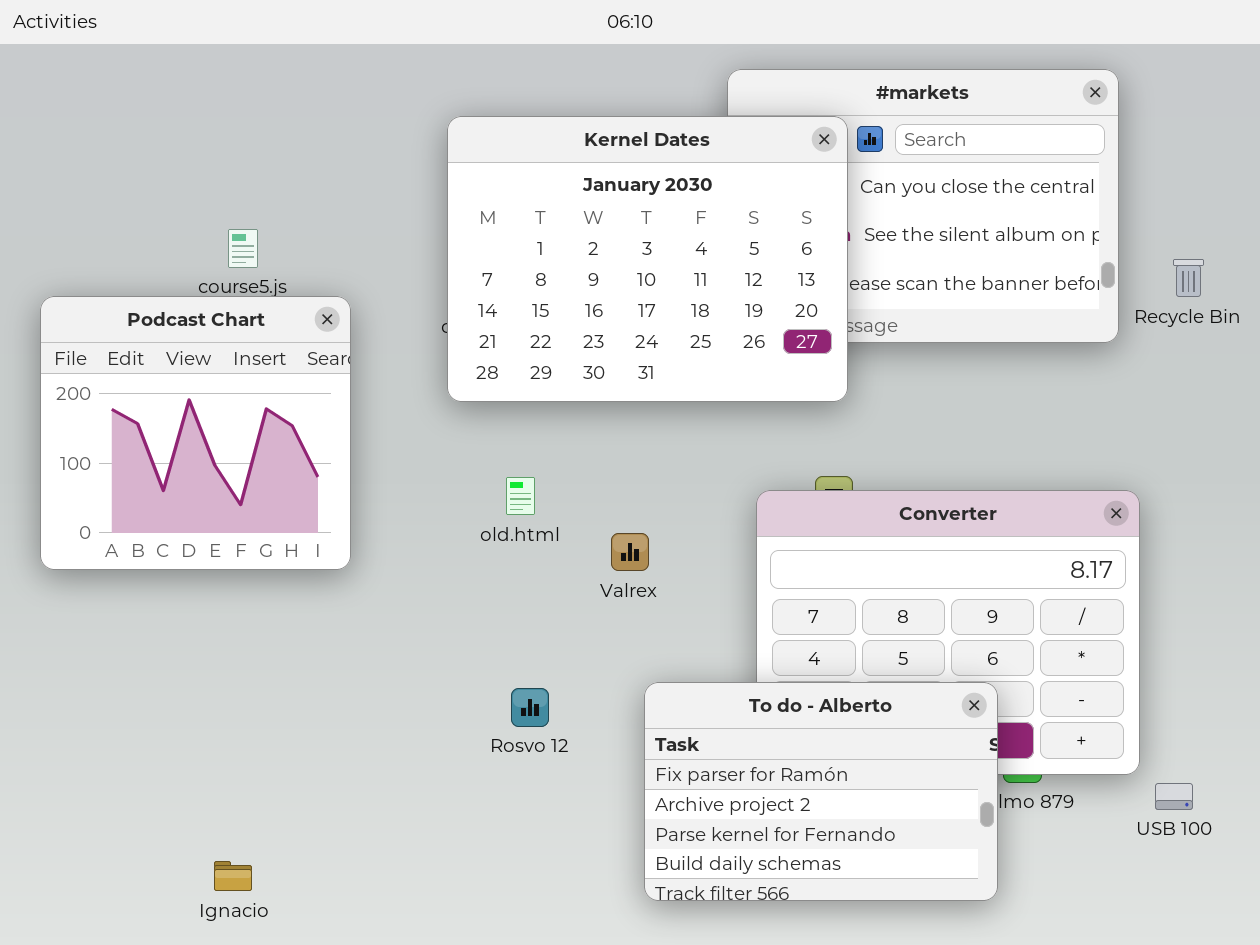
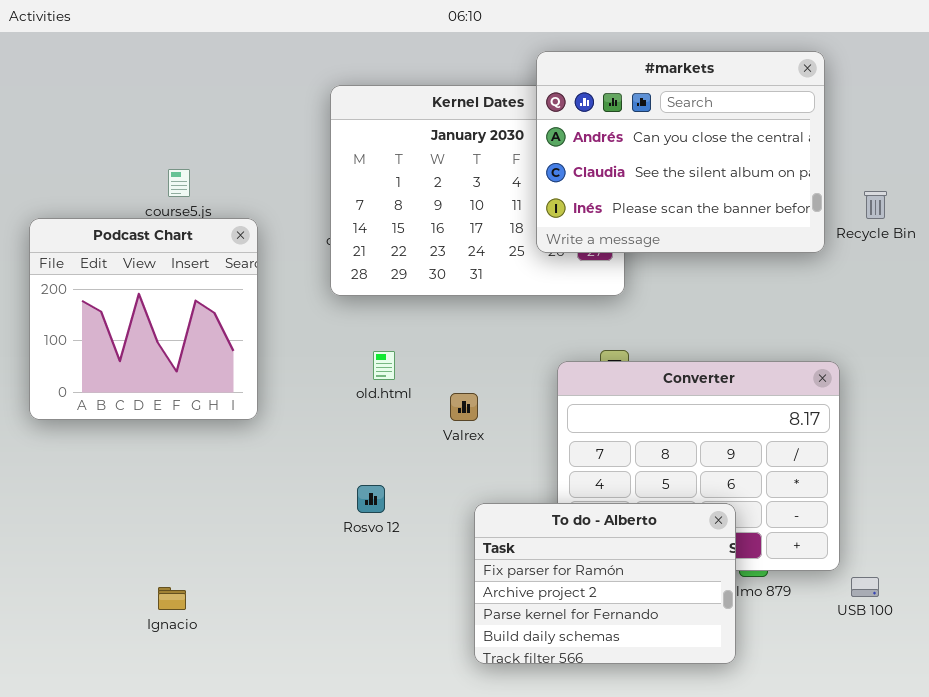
#markets: [727,69,1119,343] -> [536,51,825,253], raised
Rosvo 12: [511,688,549,727] -> [357,485,385,513], moved
Ignacio: [214,861,252,891] -> [158,587,186,610], moved

